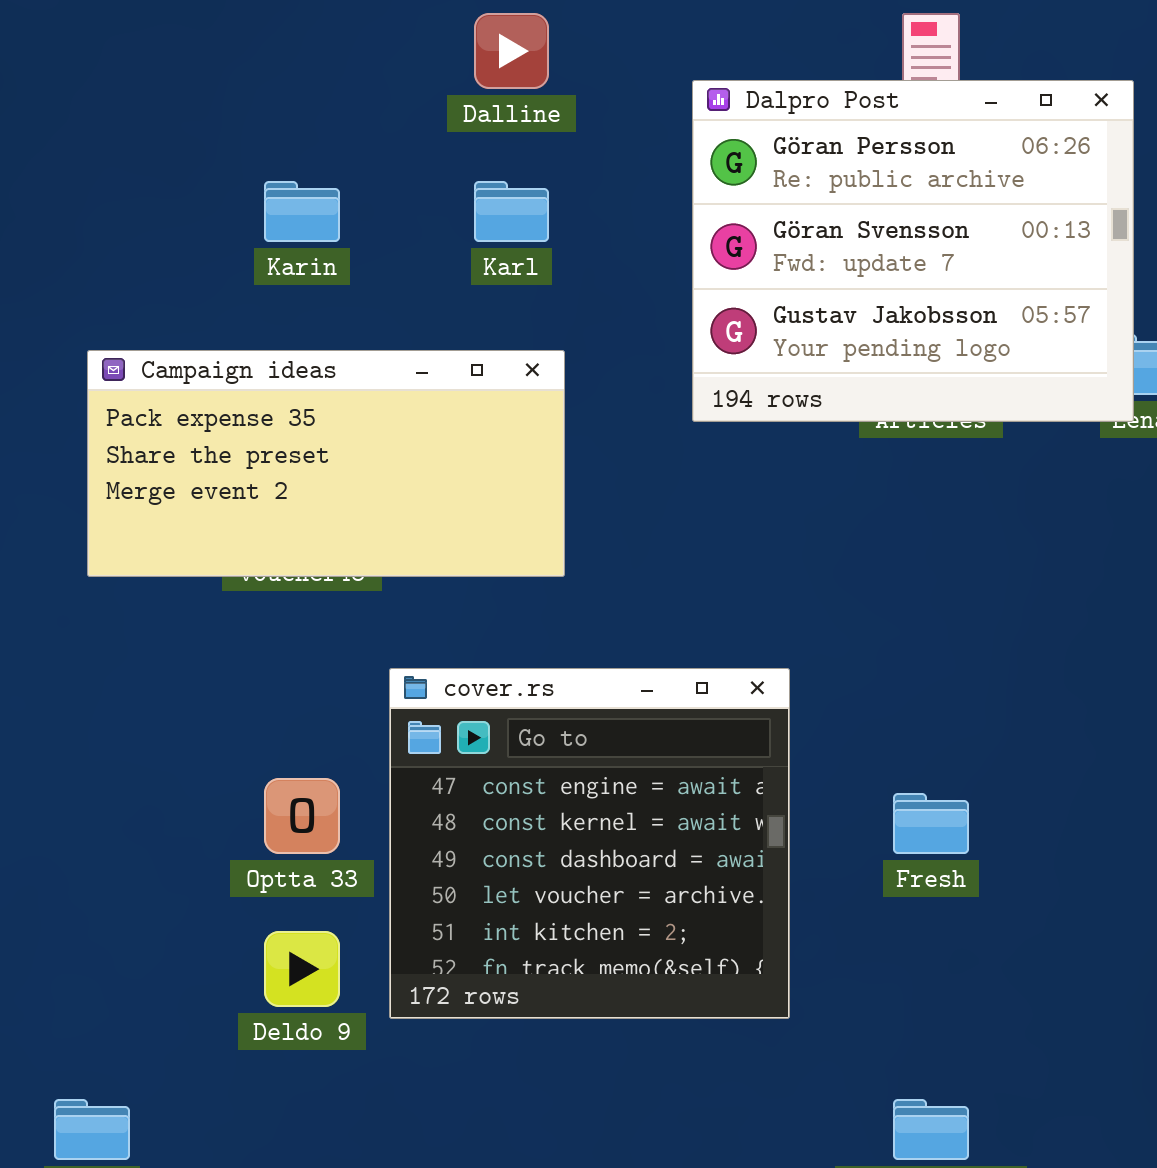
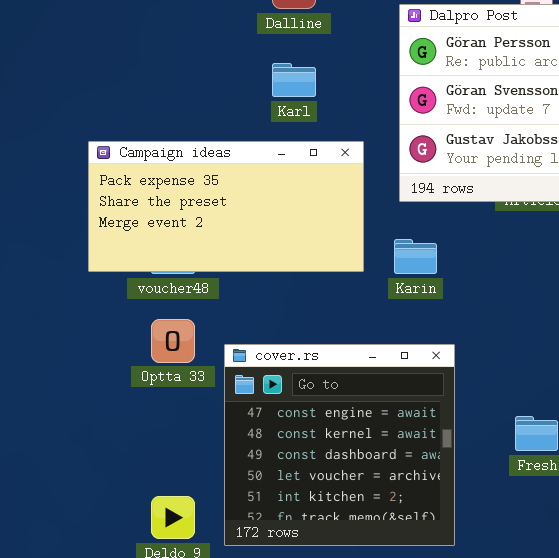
Karin: [264,181,340,242] -> [394,239,437,274], moved
Campaign ideas: [87,350,565,577] -> [88,141,364,272], moved
Optta 33: [264,778,340,854] -> [151,319,195,363], moved

